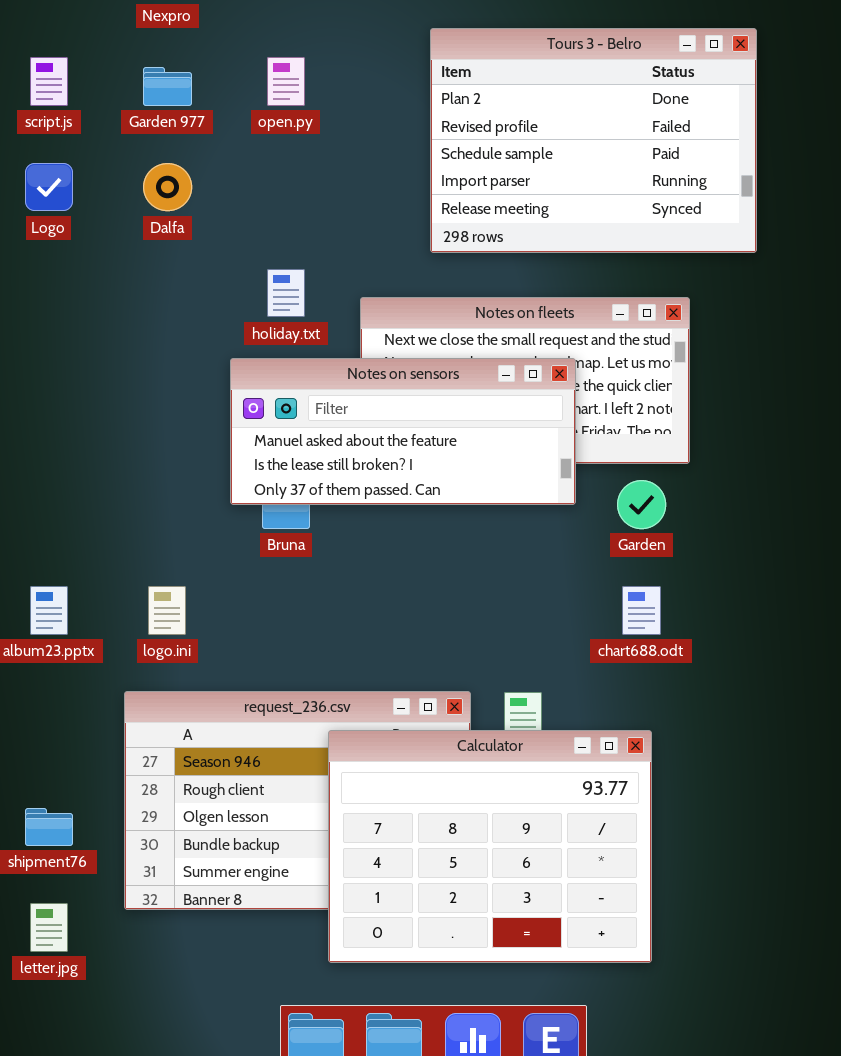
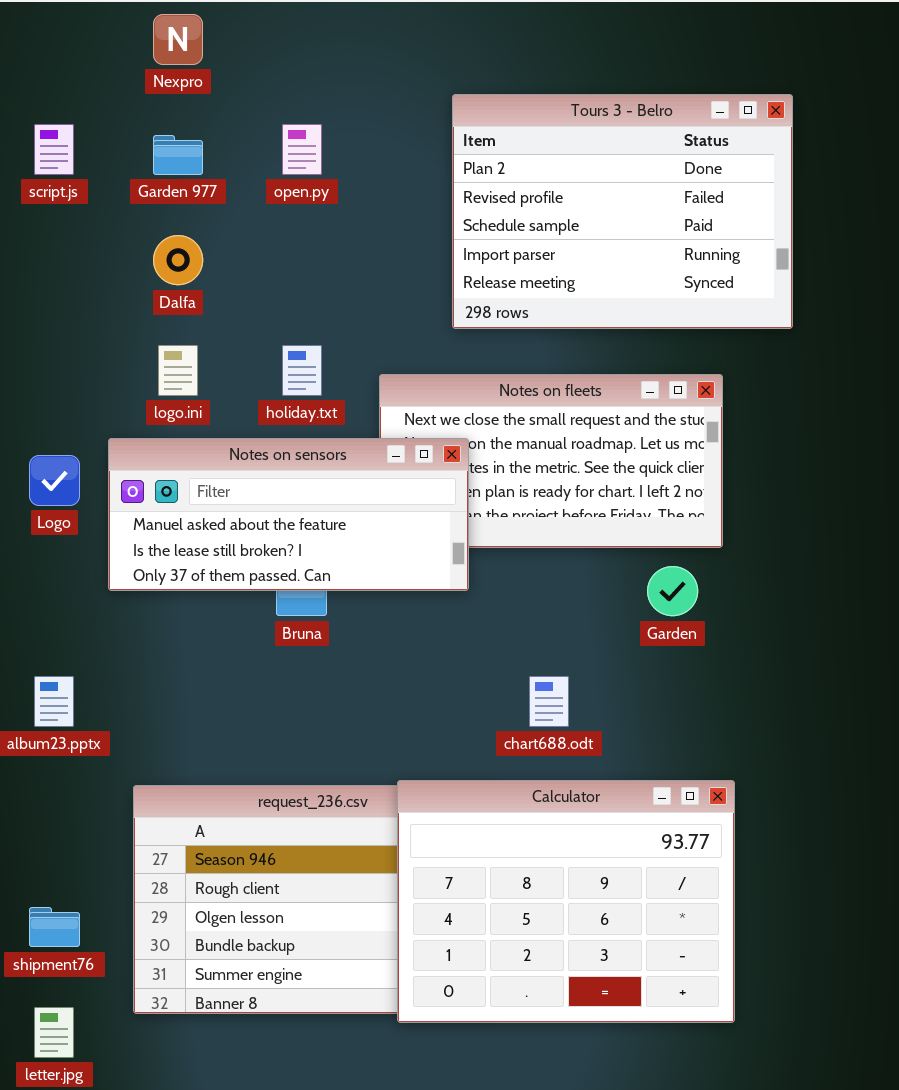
Logo: [25,163,73,211] -> [29,455,80,506], moved
Notes on sensors: [230,358,576,505] -> [108,438,469,591], moved
logo.ini: [148,586,186,635] -> [158,345,198,396], moved
chart688.odt: [622,586,661,635] -> [529,676,569,727], moved
Calculator: [328,730,652,963] -> [397,780,735,1023], moved

